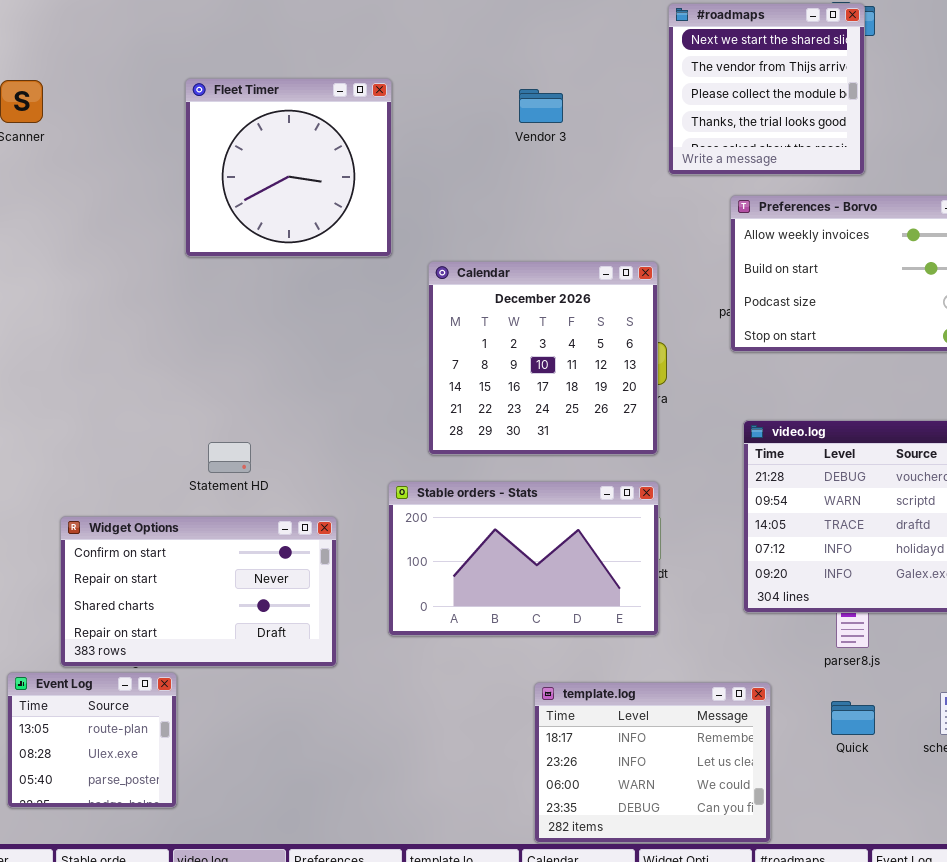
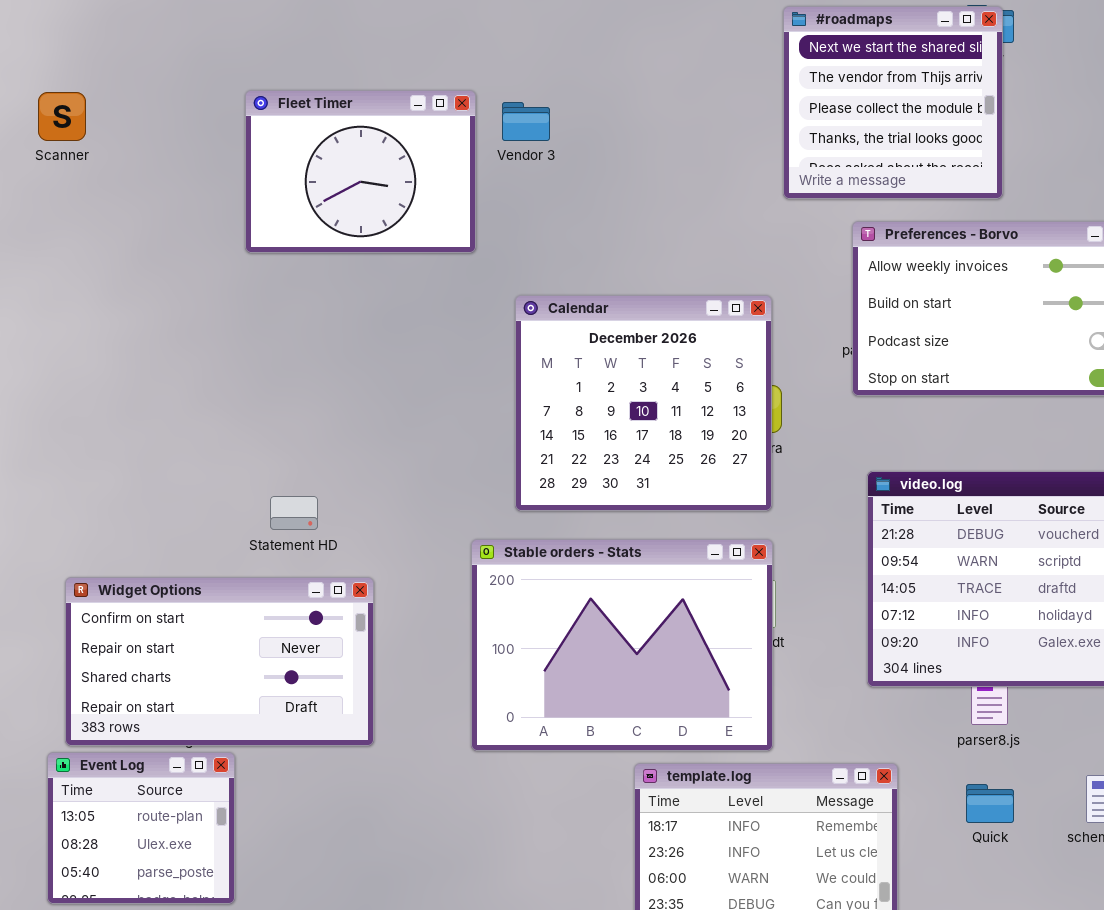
Fleet Timer: [185,78,392,257] -> [245,90,476,253], resized
Vendor 3: [519,89,563,123] -> [502,102,550,141], moved
Stable orders - Stats: [388,481,659,636] -> [471,539,773,751], resized
Widget Options: [60,516,337,667] -> [65,577,374,746], moved

